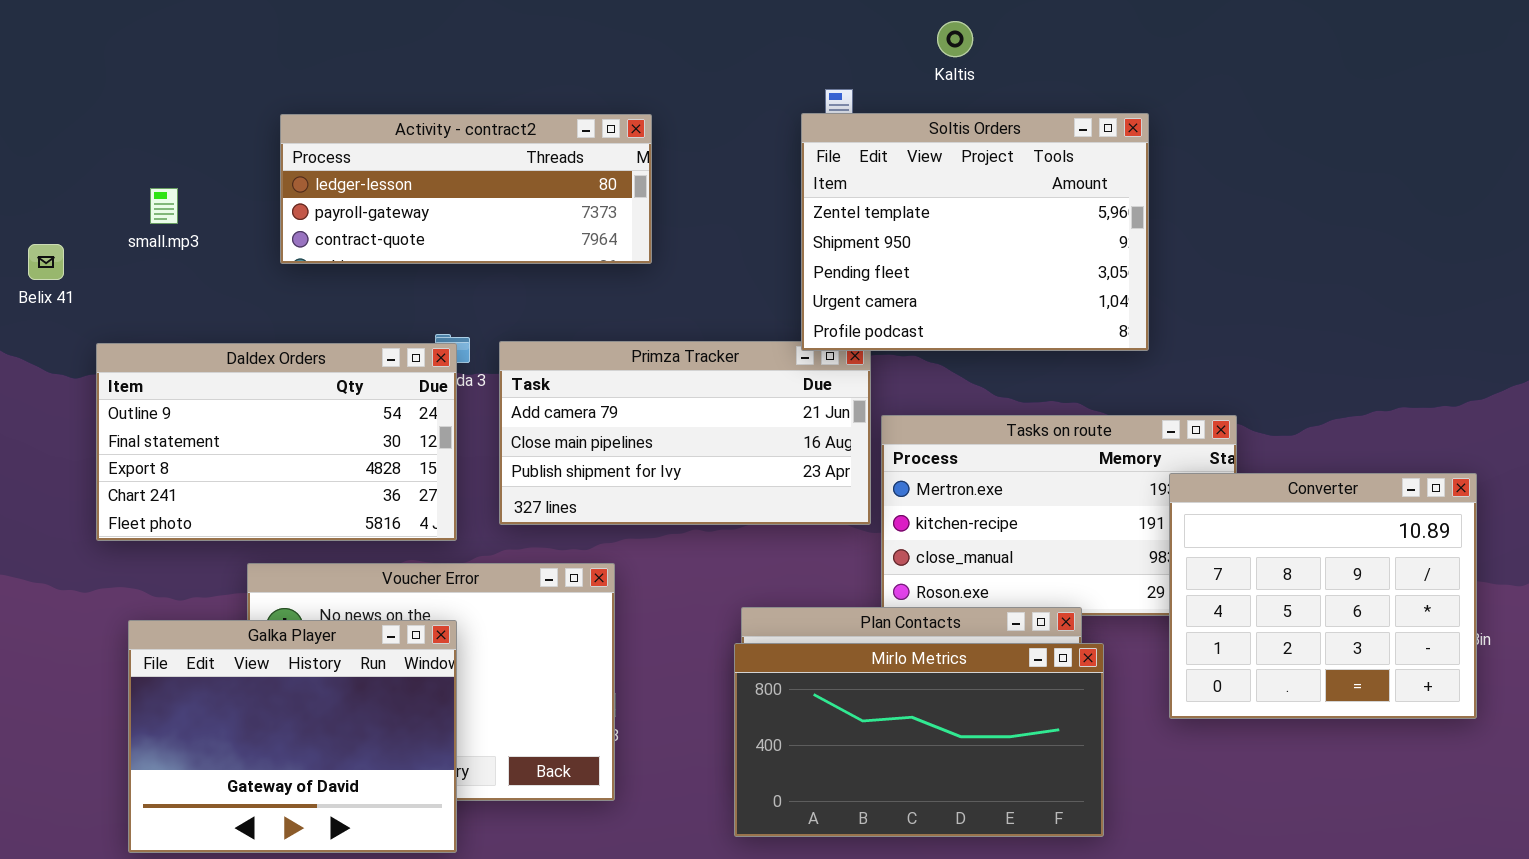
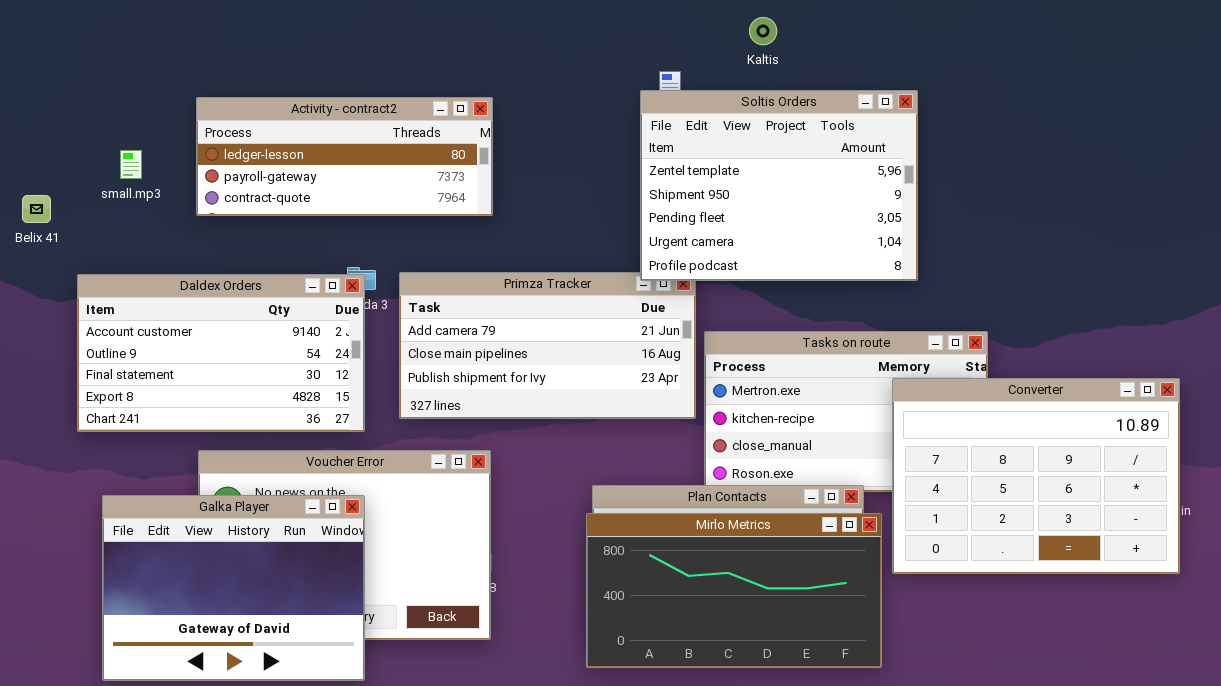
Activity - contract2: [280,114,652,264] -> [196,97,493,216], moved
Daldex Orders: [96,343,457,541] -> [77,274,365,432], scrolled up 1 row
Converter: [1169,473,1477,719] -> [892,378,1180,574], resized

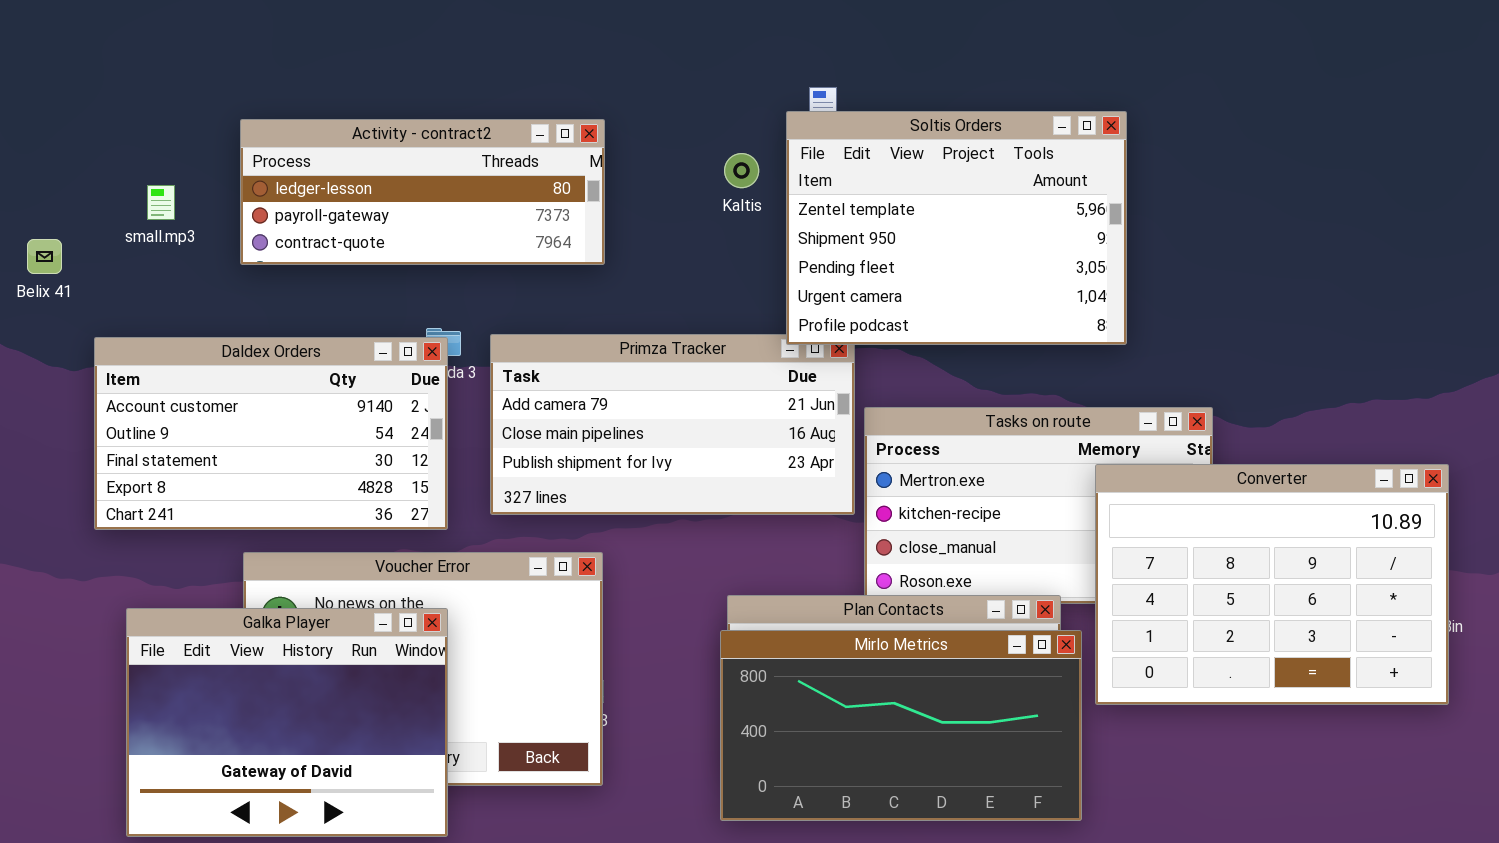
Kaltis: [749,17,777,45] -> [724,153,759,188], moved

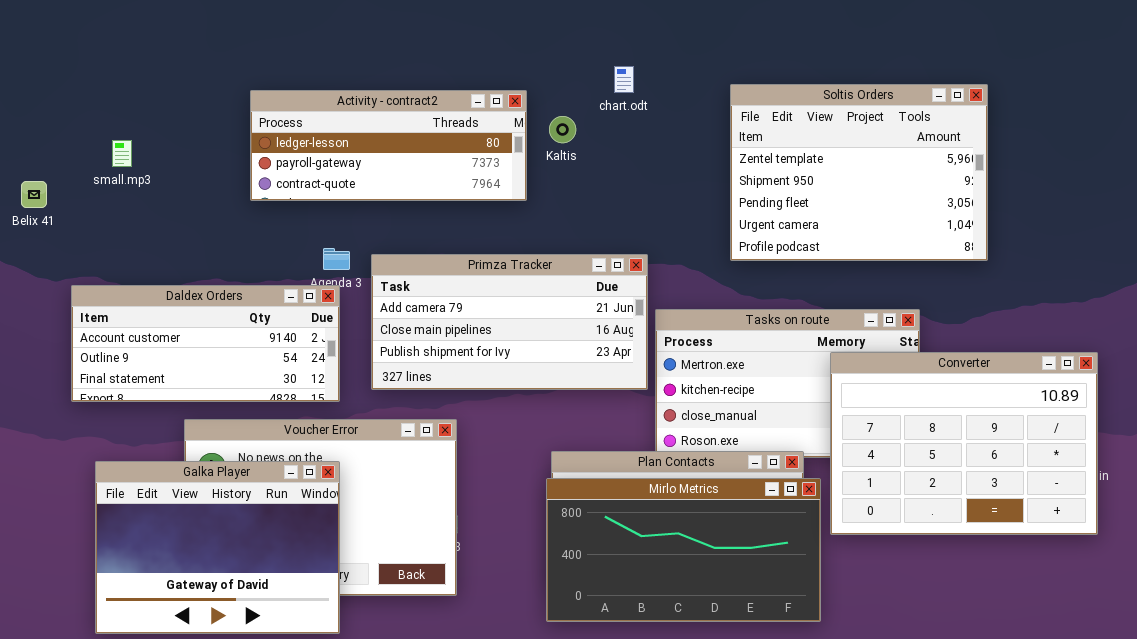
Soltis Orders: [786,111,1127,345] -> [730,84,988,261], moved
Activity - contract2: [240,119,605,265] -> [250,90,527,201], moved
Daldex Orders: [94,337,448,530] -> [71,285,340,402], resized

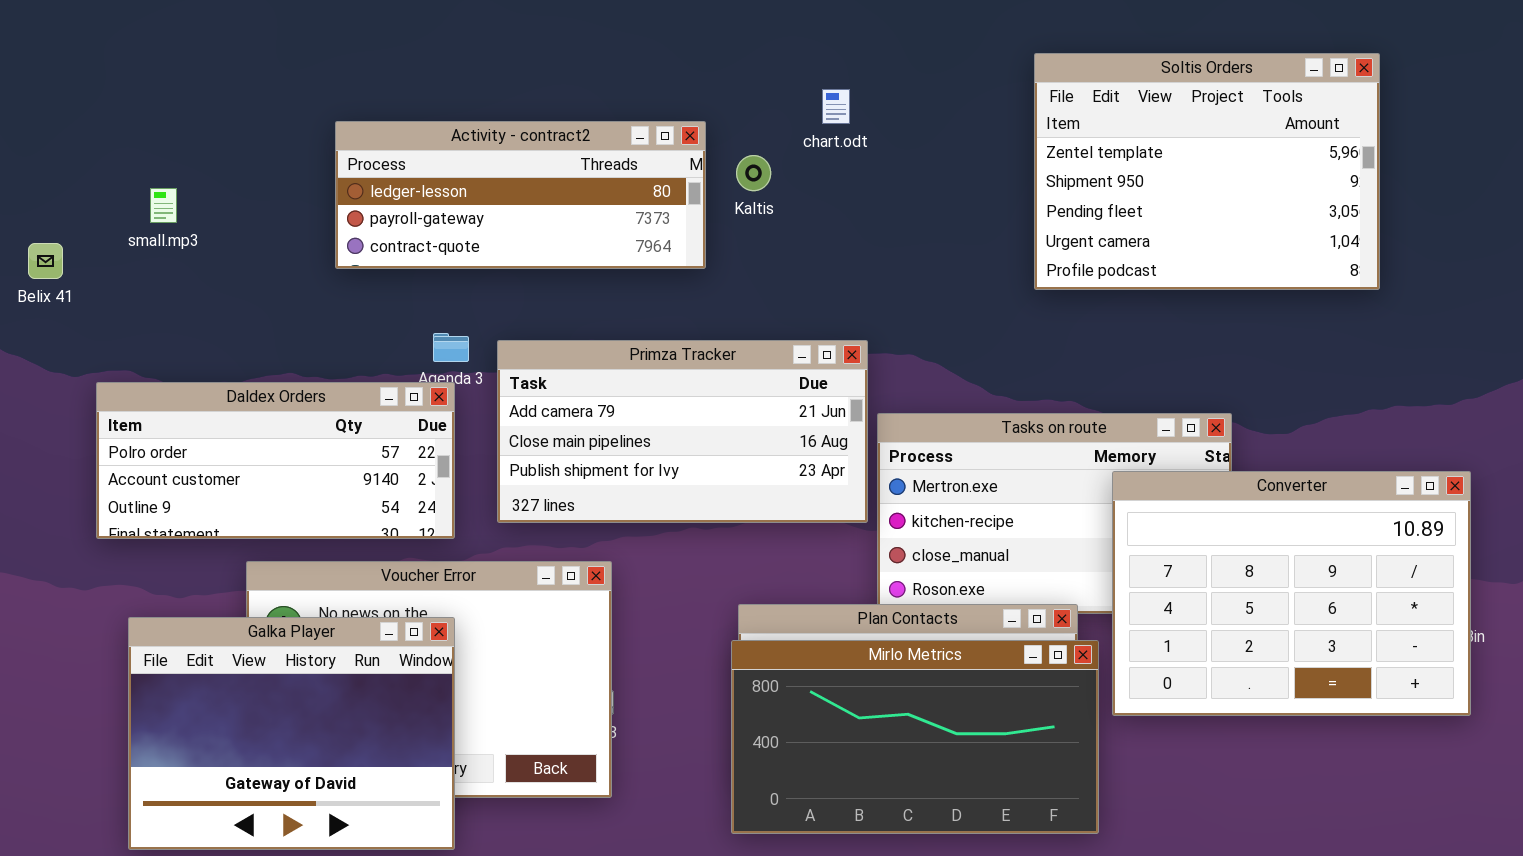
Soltis Orders: [730,84,988,261] -> [1034,53,1380,290], moved
Daldex Orders: [71,285,340,402] -> [96,382,455,539], scrolled up 1 row

